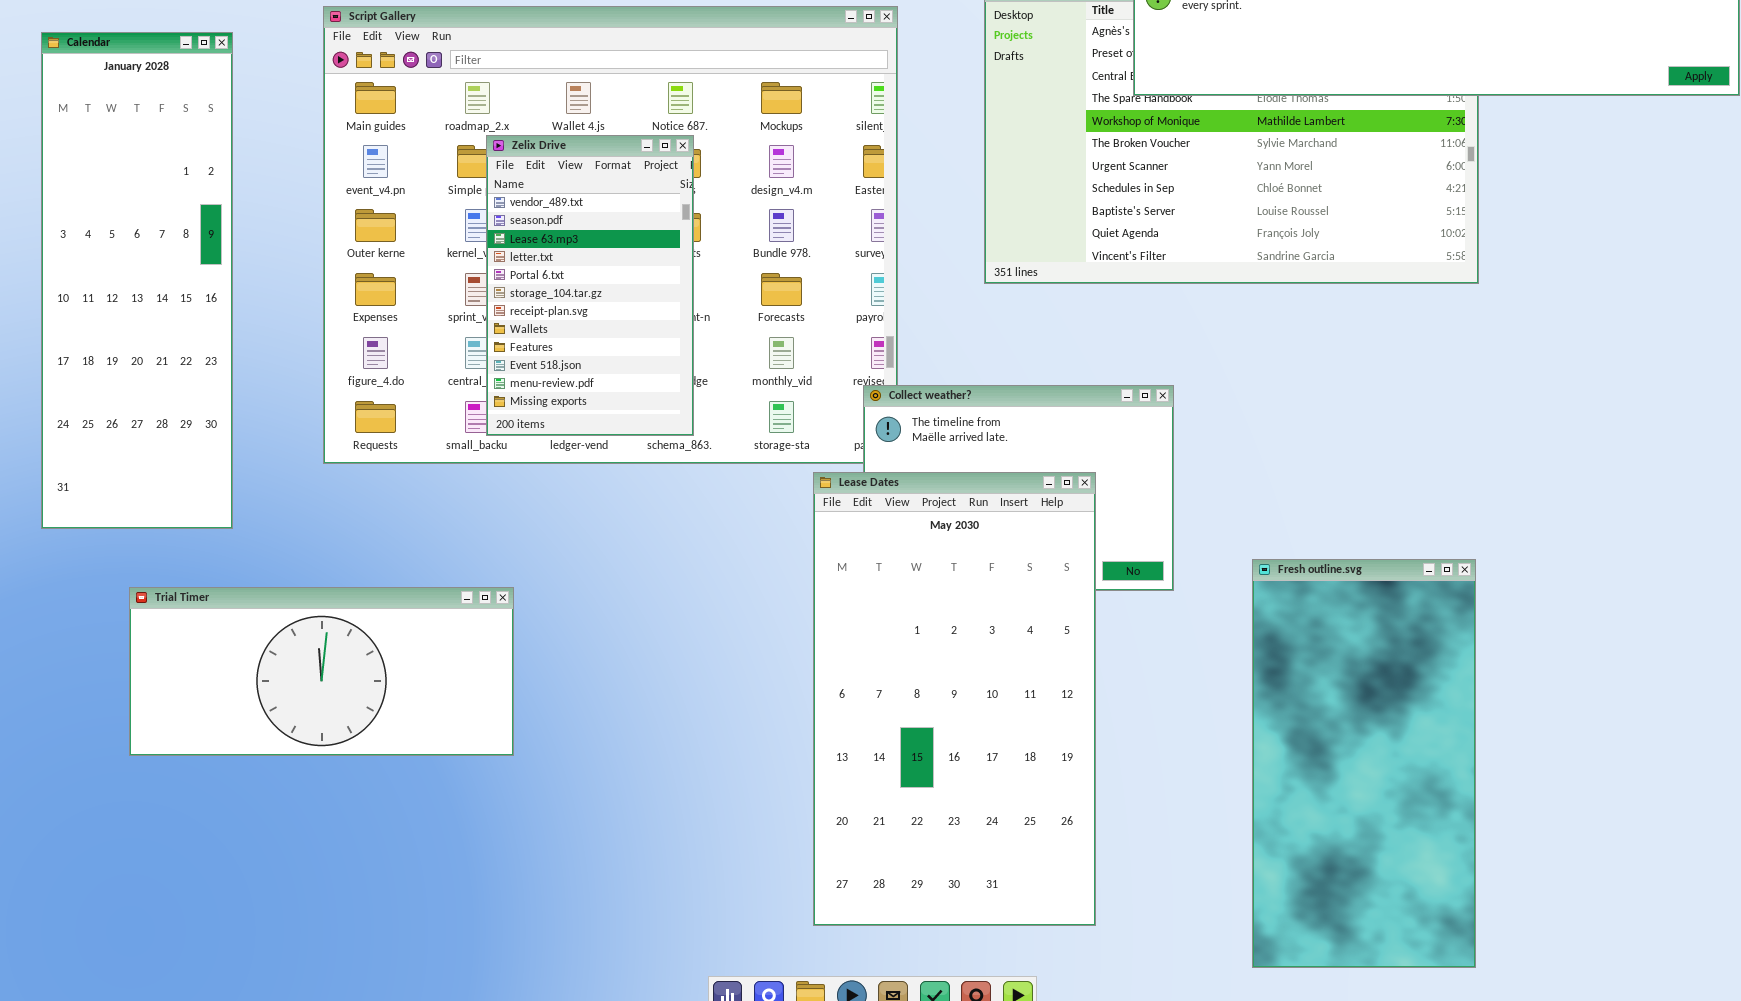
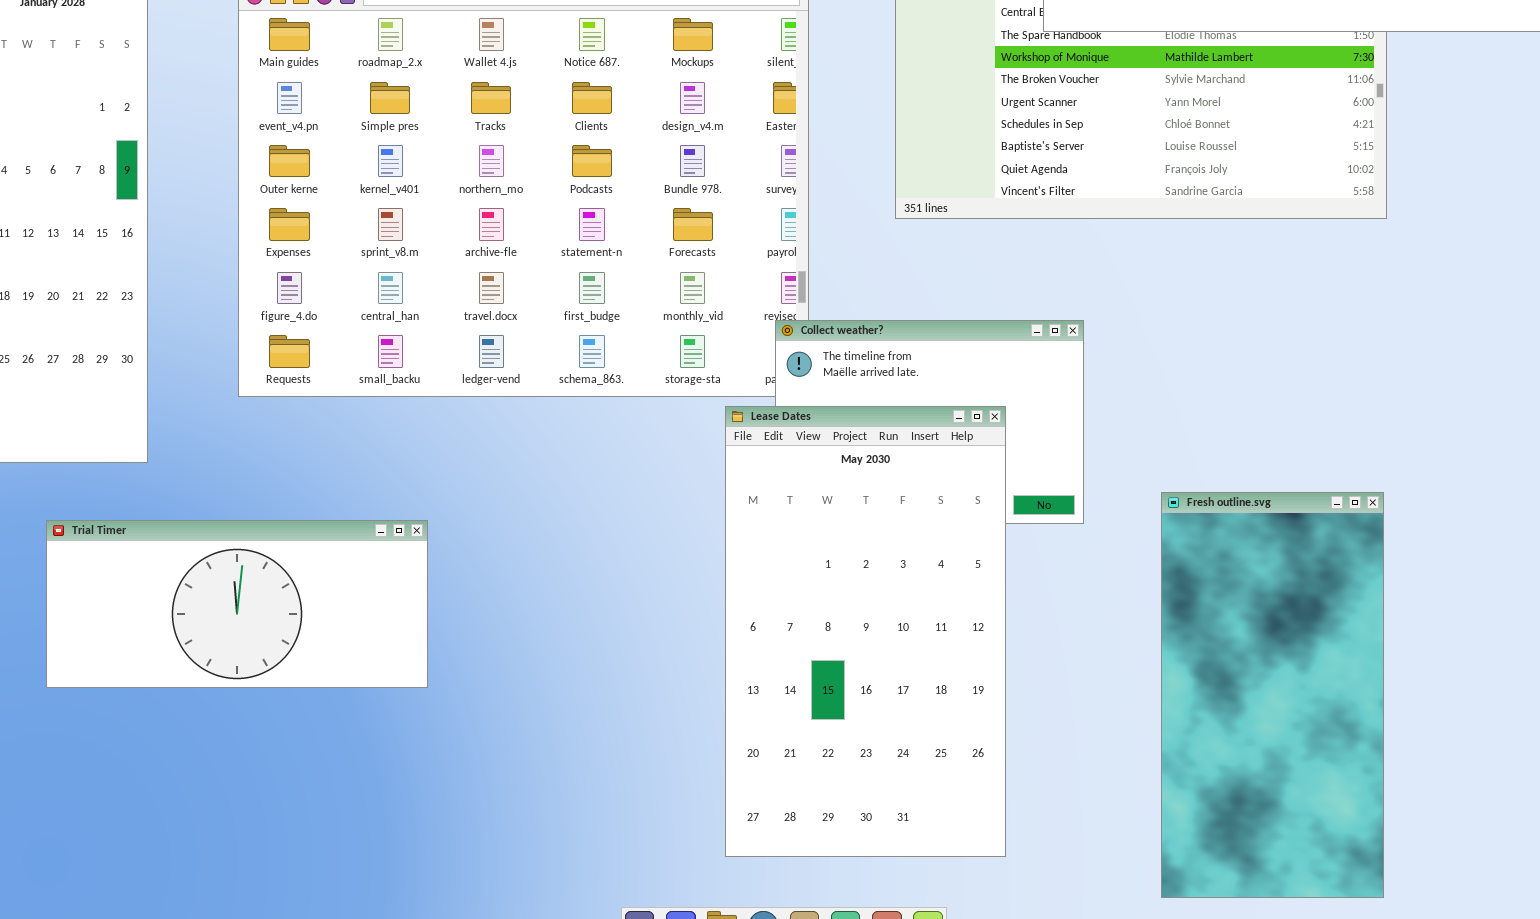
Zelix Drive: [486,135,694,436] -> none, closed

